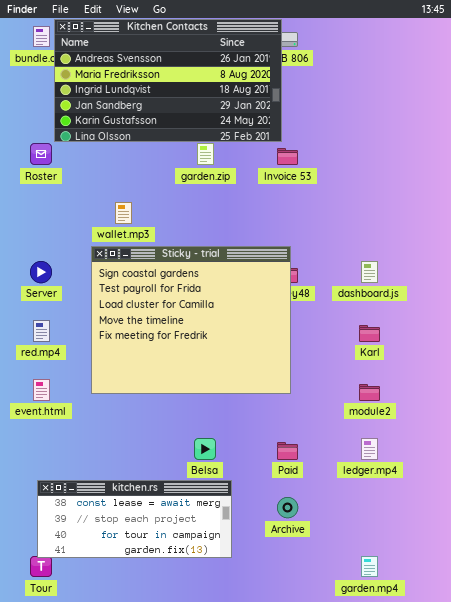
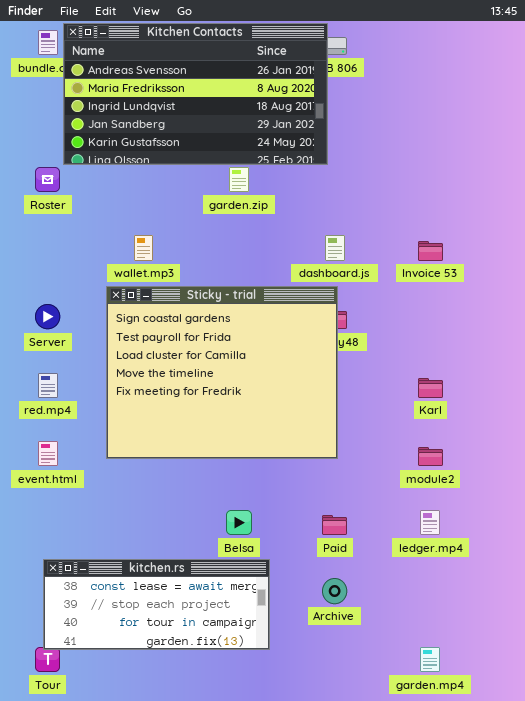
Invoice 53: [277,148,298,165] -> [418,241,443,261], moved
dashboard.js: [361,261,378,283] -> [325,235,345,261], moved

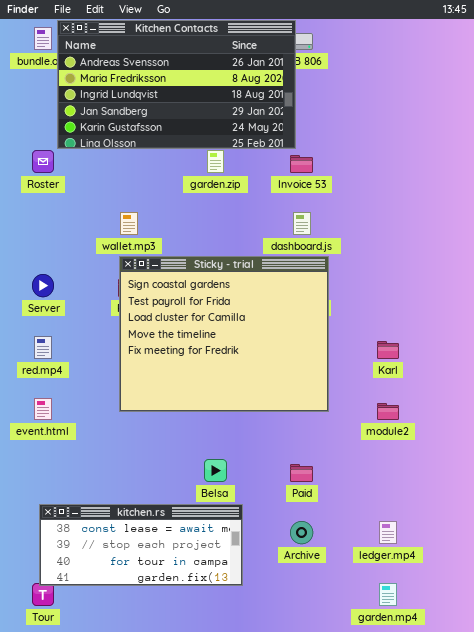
Invoice 53: [418,241,443,261] -> [290,155,313,173], moved
Sticky - trial: [106,286,338,459] -> [119,256,329,412], moved
ledger.mp4: [420,510,440,535] -> [379,521,397,544], moved

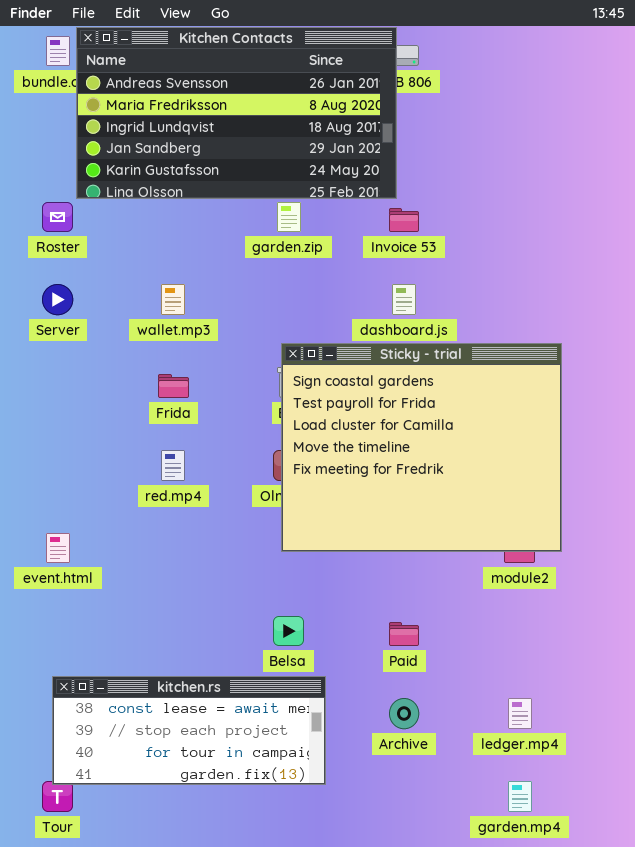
Sticky - trial: [119,256,329,412] -> [281,343,562,552], moved
Server: [32,274,54,297] -> [42,284,73,315], moved
red.mp4: [34,336,52,359] -> [161,450,185,481], moved

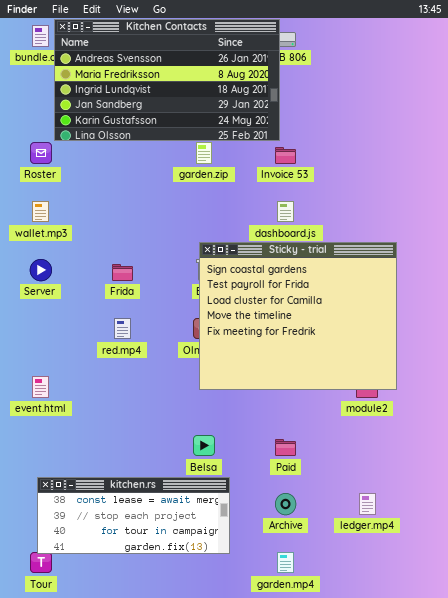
Server: [42,284,73,315] -> [30,259,52,281], moved
wallet.mp3: [161,284,185,315] -> [32,201,49,222], moved
garden.mp4: [508,781,532,812] -> [277,552,294,573], moved

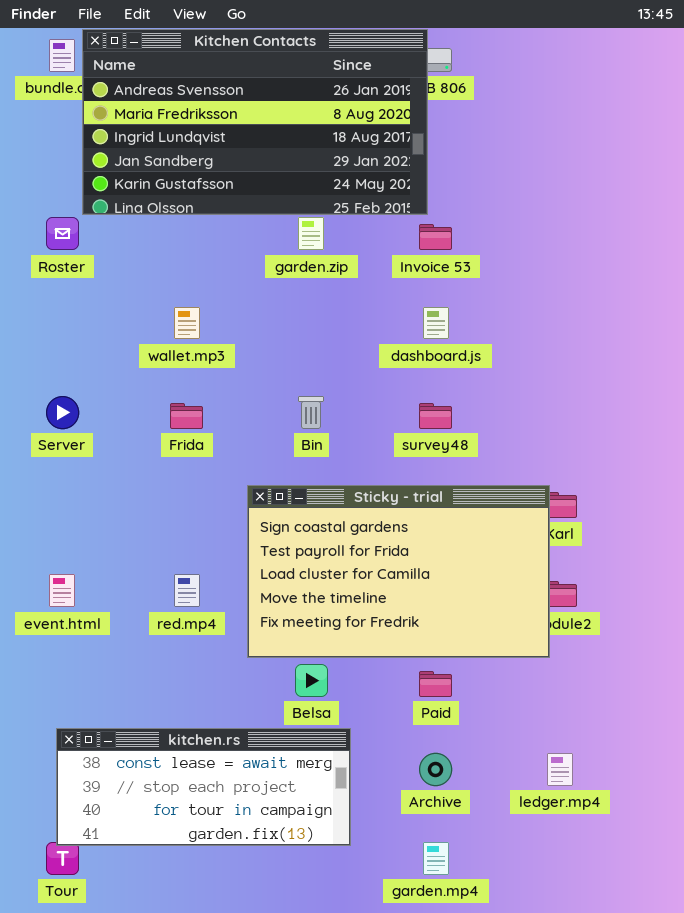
wallet.mp3: [32,201,49,222] -> [174,307,200,339], moved
Sticky - trial: [199,242,397,390] -> [247,485,550,658], moved, resized
red.mp4: [114,318,131,339] -> [174,574,200,607], moved

